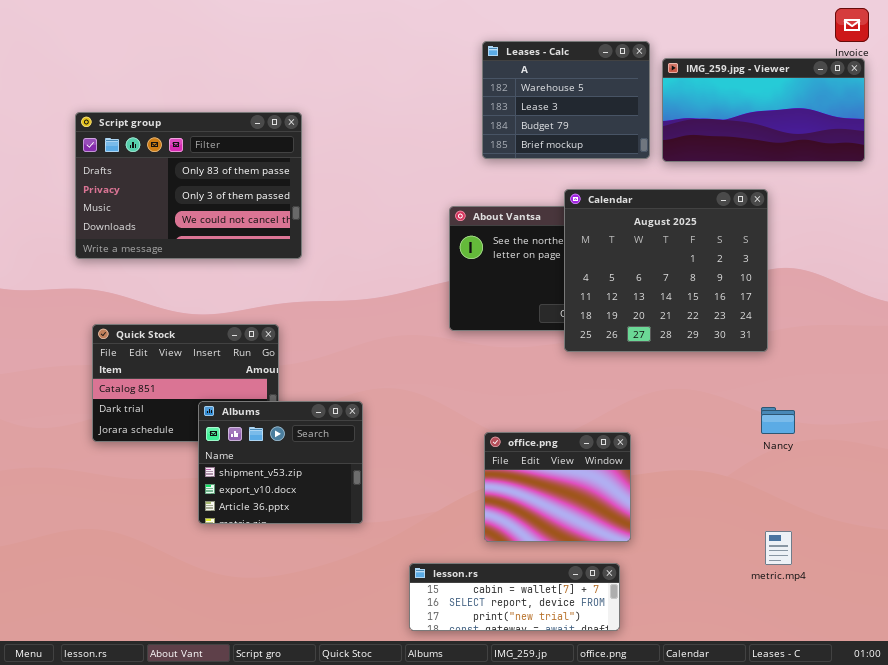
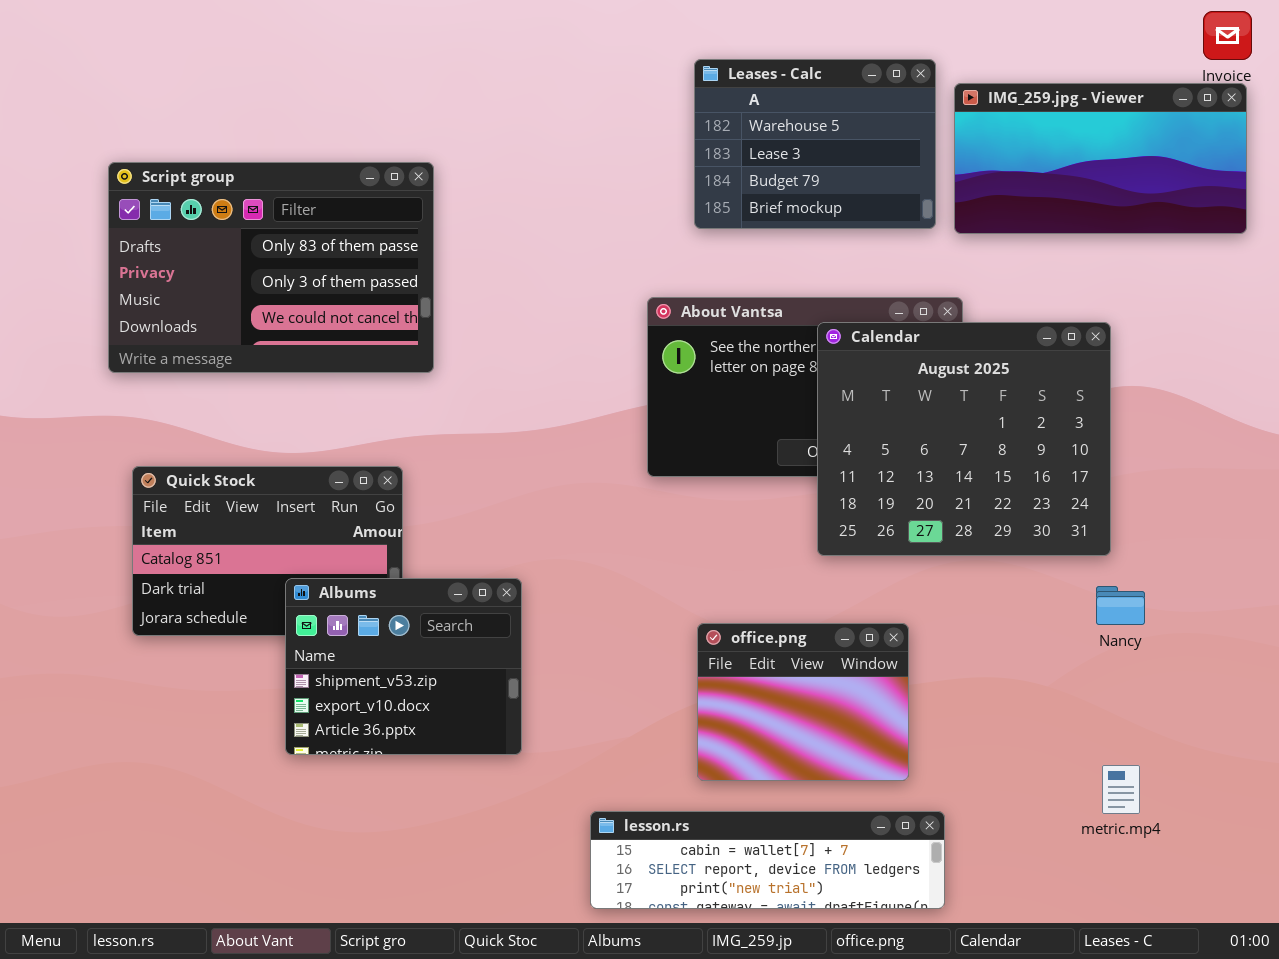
Calendar: [564,189,768,352] -> [817,322,1111,556], moved
lesson.rs: [409,563,620,631] -> [590,811,945,909], resized

